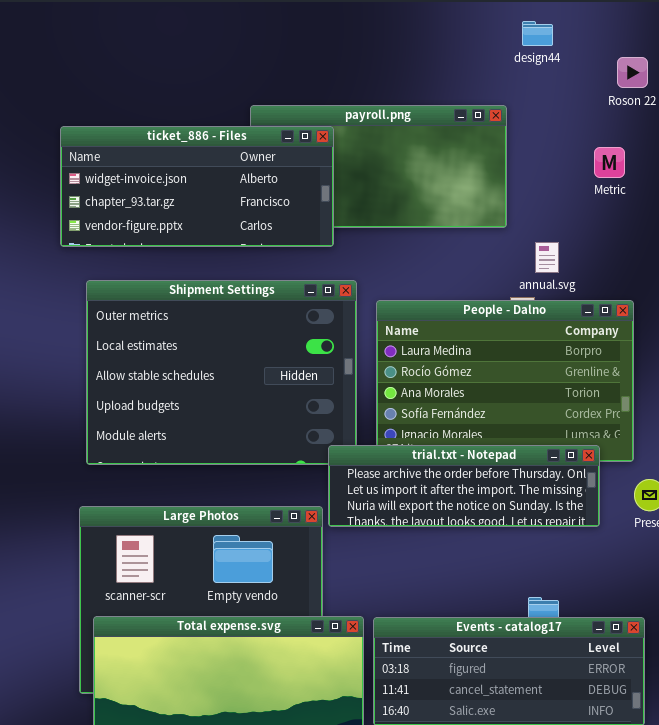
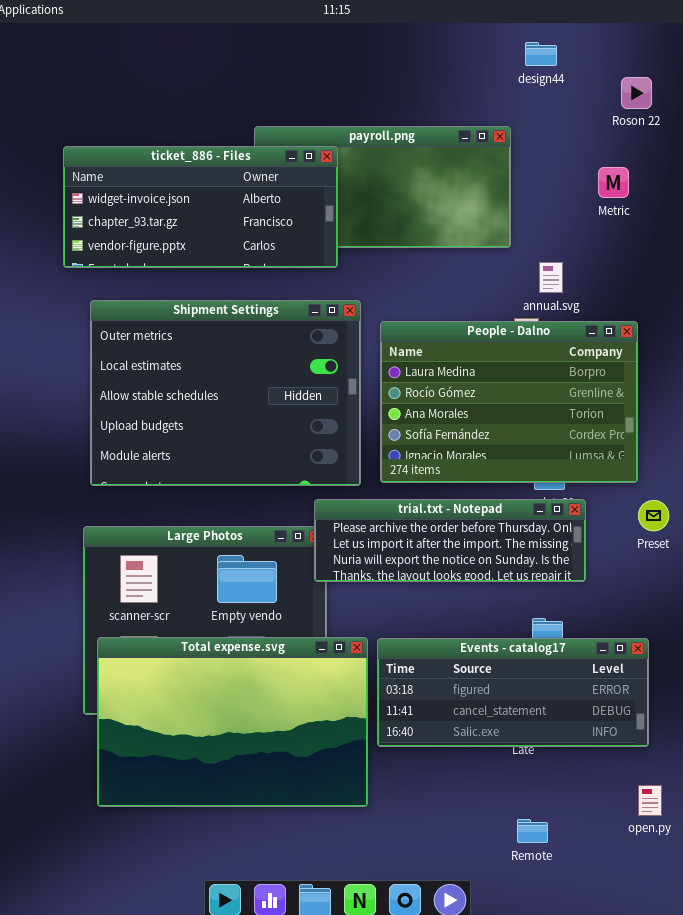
trial.txt - Notepad: [328,445,600,527] -> [314,499,586,582], moved

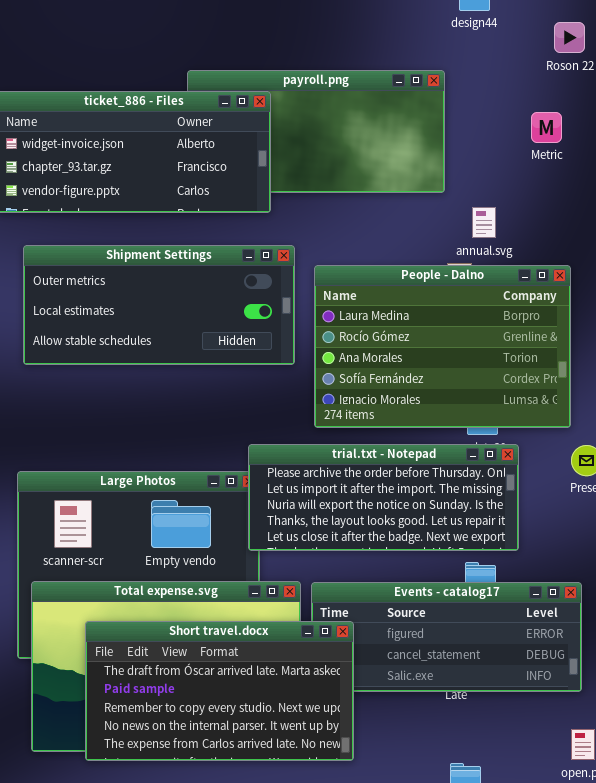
Shipment Settings: [90,300,361,486] -> [23,245,295,365], resized
trial.txt - Notepad: [314,499,586,582] -> [248,444,519,551], resized
Short travel.docx: none -> [85,621,354,761], opened

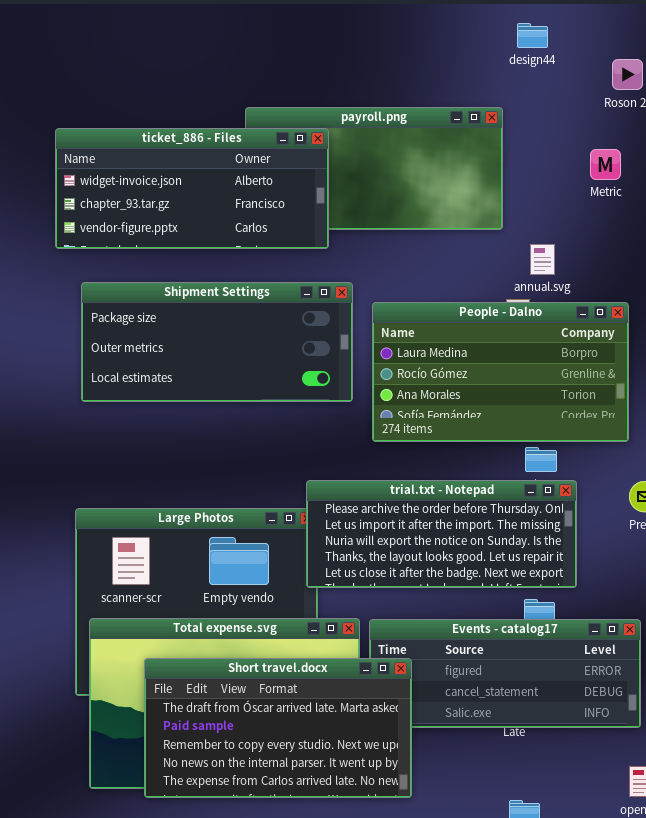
Shipment Settings: [23,245,295,365] -> [81,282,353,402], scrolled up 1 row
People - Dalno: [314,265,571,428] -> [372,302,629,442], resized

